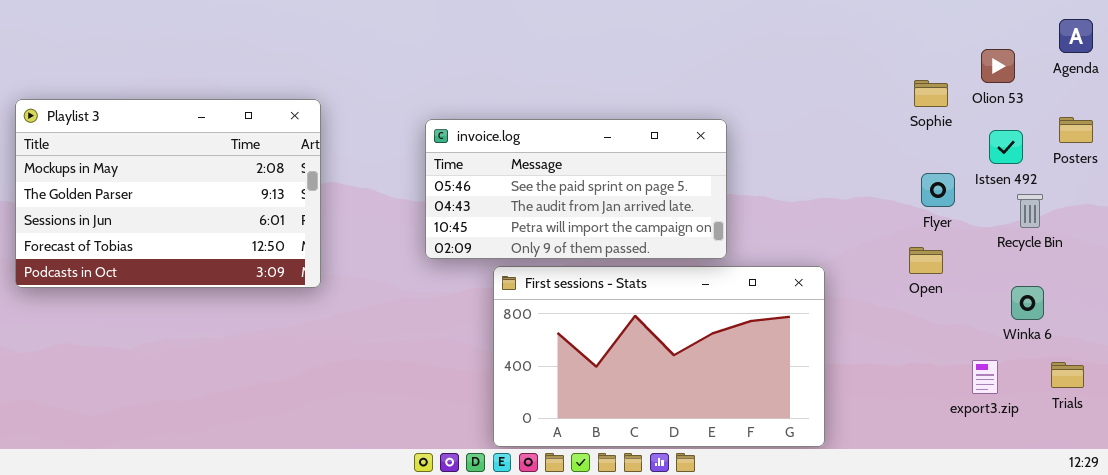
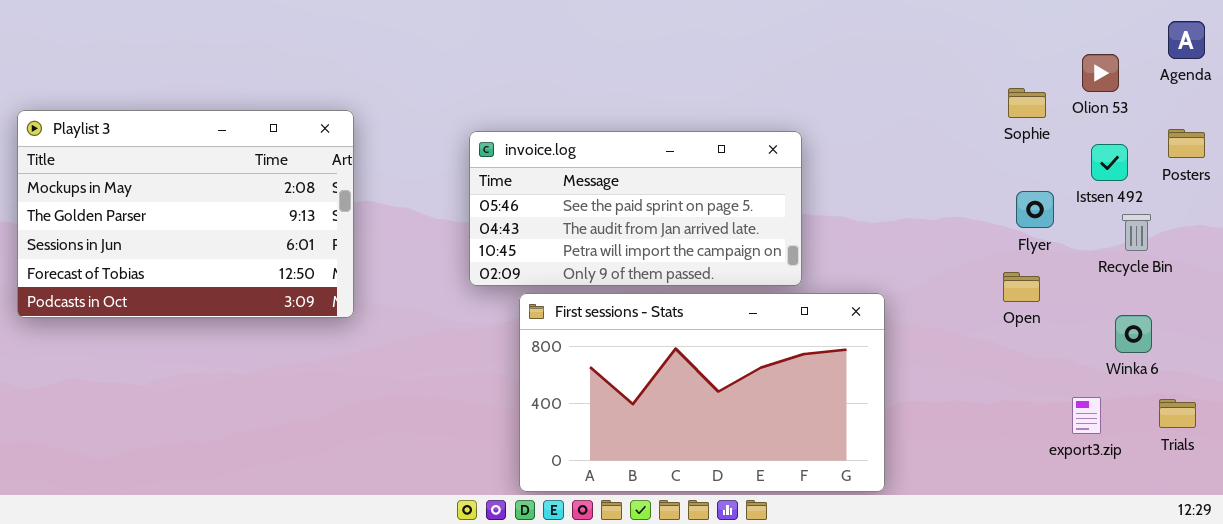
First sessions - Stats: [493,266,825,447] -> [519,293,885,492], moved

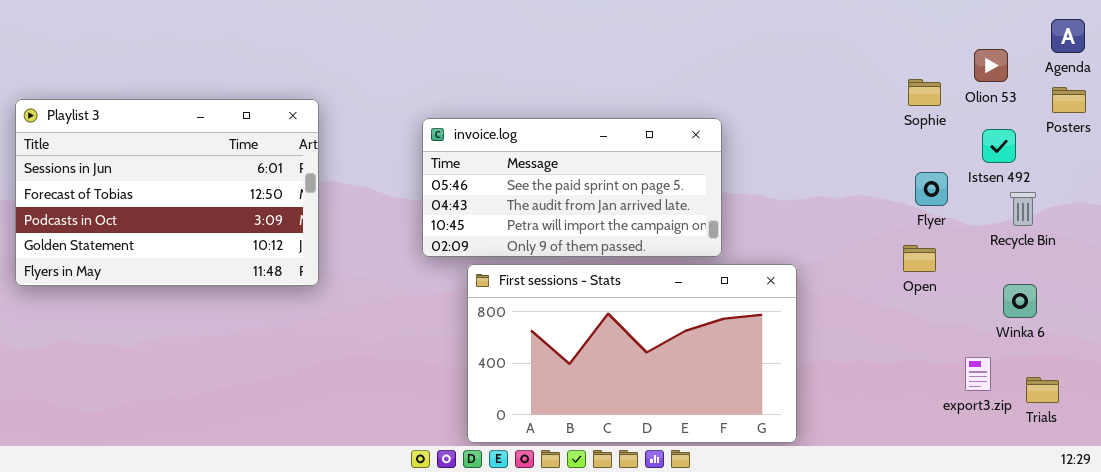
Playlist 3: [17,110,354,318] -> [15,99,319,286], scrolled down 2 rows
Posters: [1168,129,1205,158] -> [1052,87,1086,113], moved
Trials: [1159,399,1196,428] -> [1026,377,1059,403], moved

